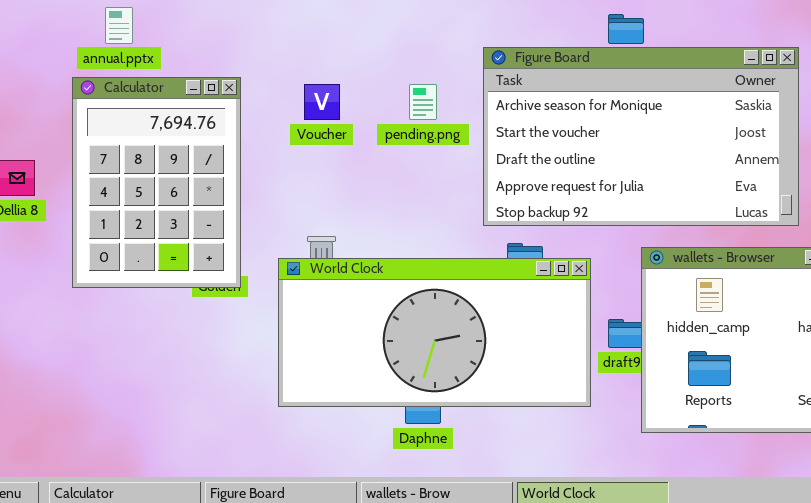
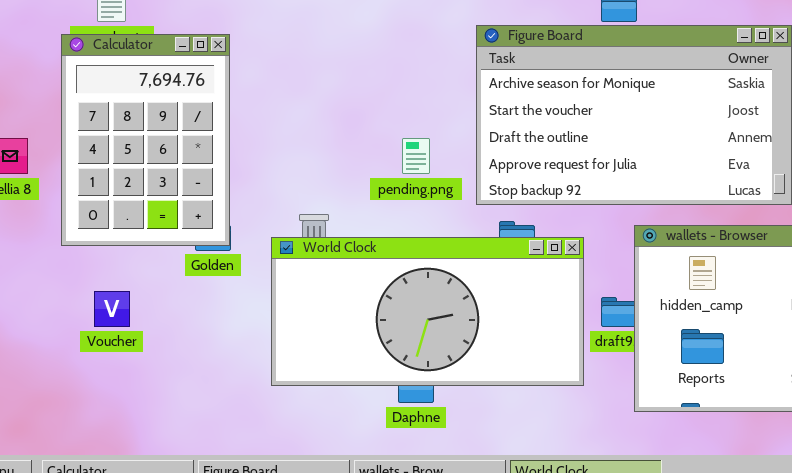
Calculator: [72,77,241,288] -> [61,34,230,246], moved
Voucher: [304,84,340,120] -> [94,291,130,327], moved
pending.png: [409,84,437,120] -> [402,138,430,174], moved

